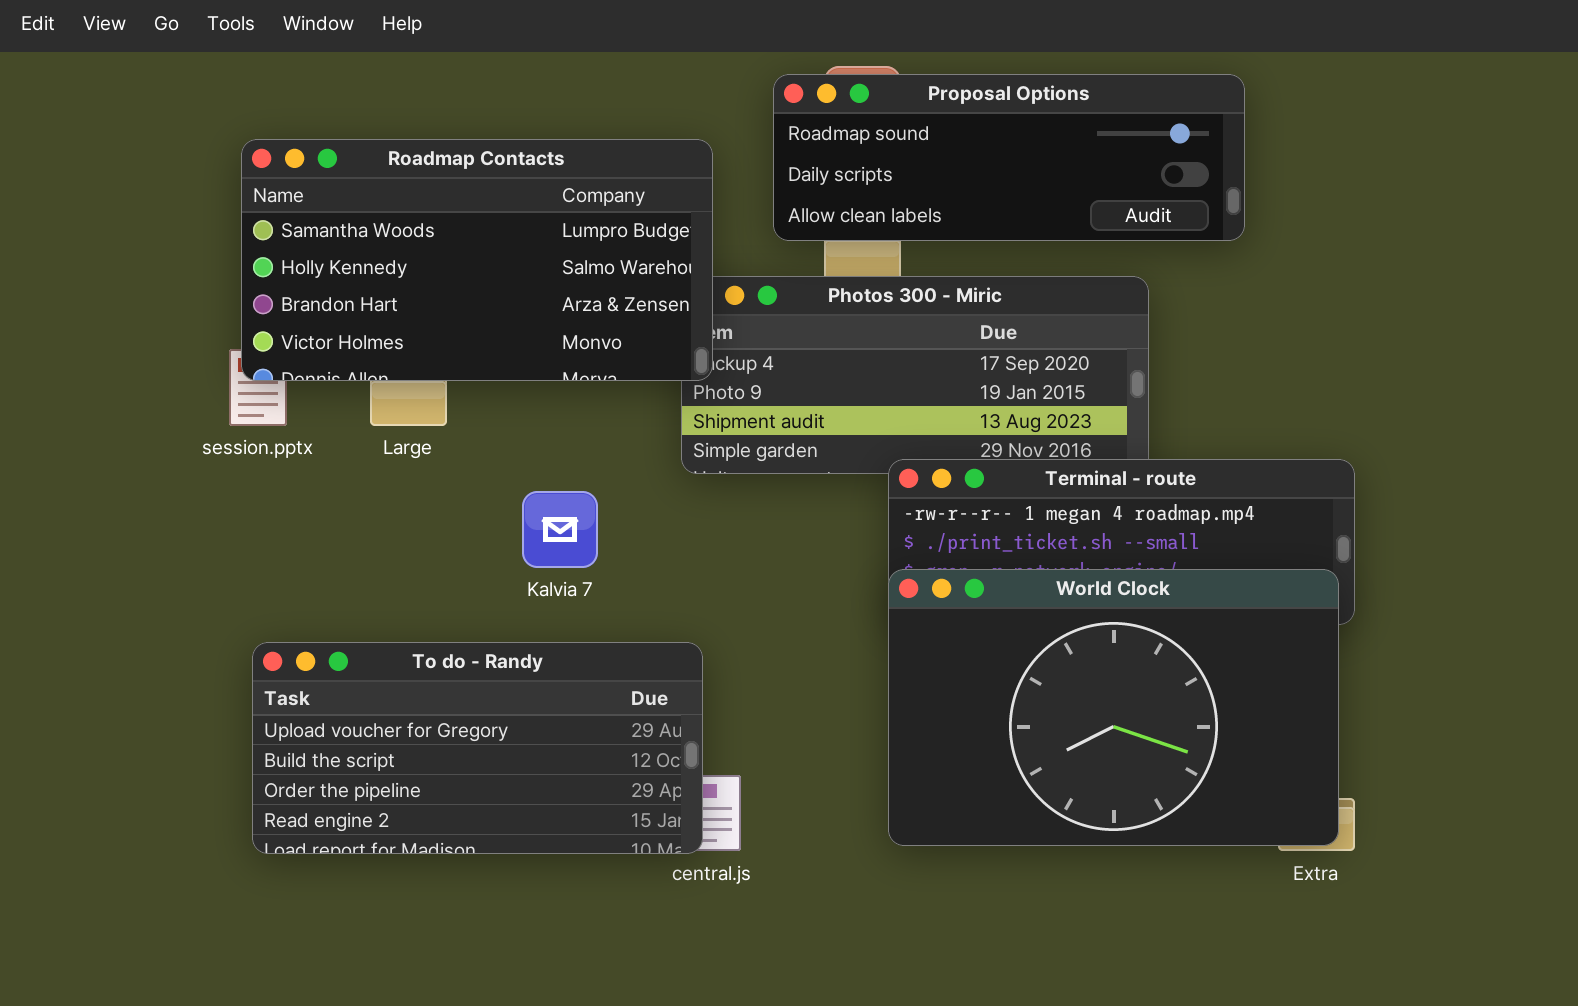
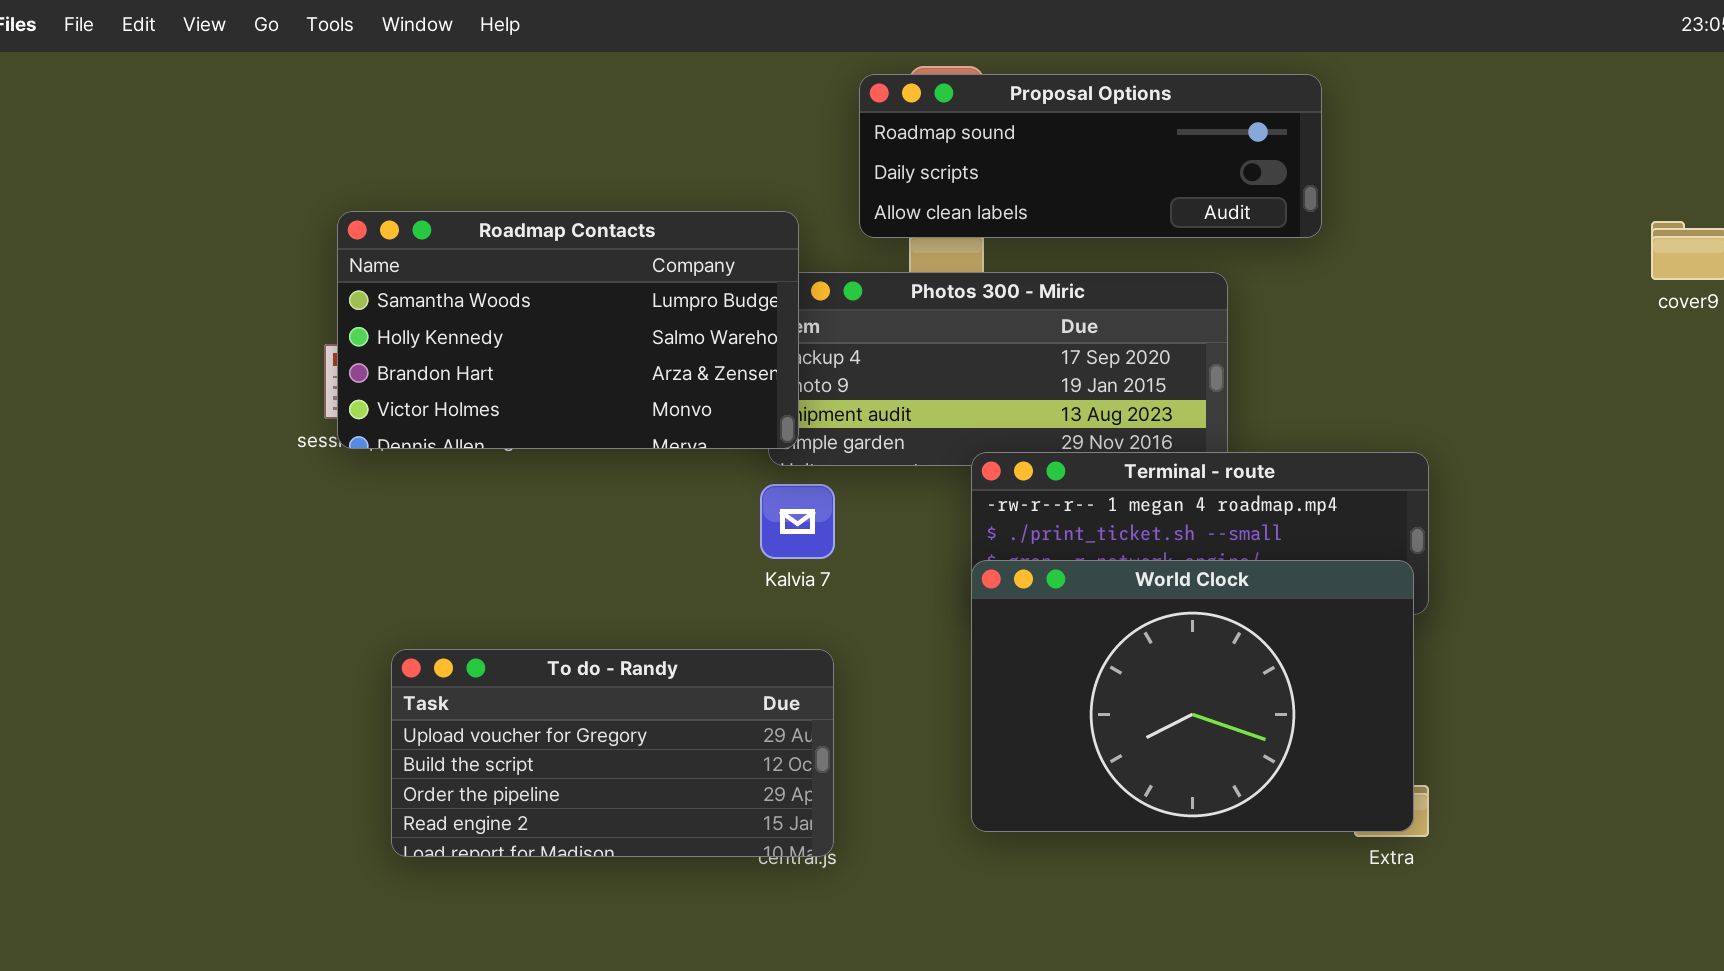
Roadmap Contacts: [241,139,713,381] -> [337,211,799,449], moved
Kalvia 7: [522,491,598,568] -> [760,484,835,559], moved
To do - Randy: [252,642,703,854] -> [391,649,834,857], moved

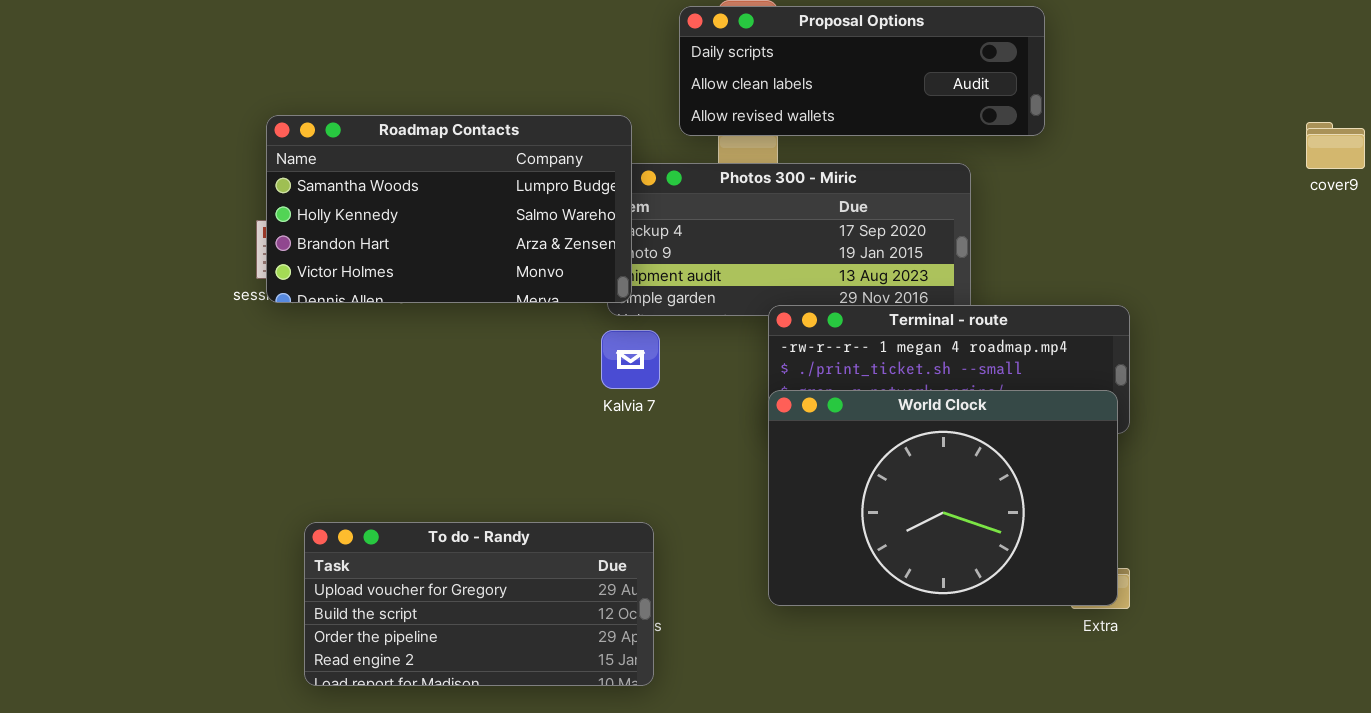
Proposal Options: [859,74,1322,238] -> [679,6,1045,136], scrolled down 1 row
To do - Randy: [391,649,834,857] -> [304,522,654,686], moved

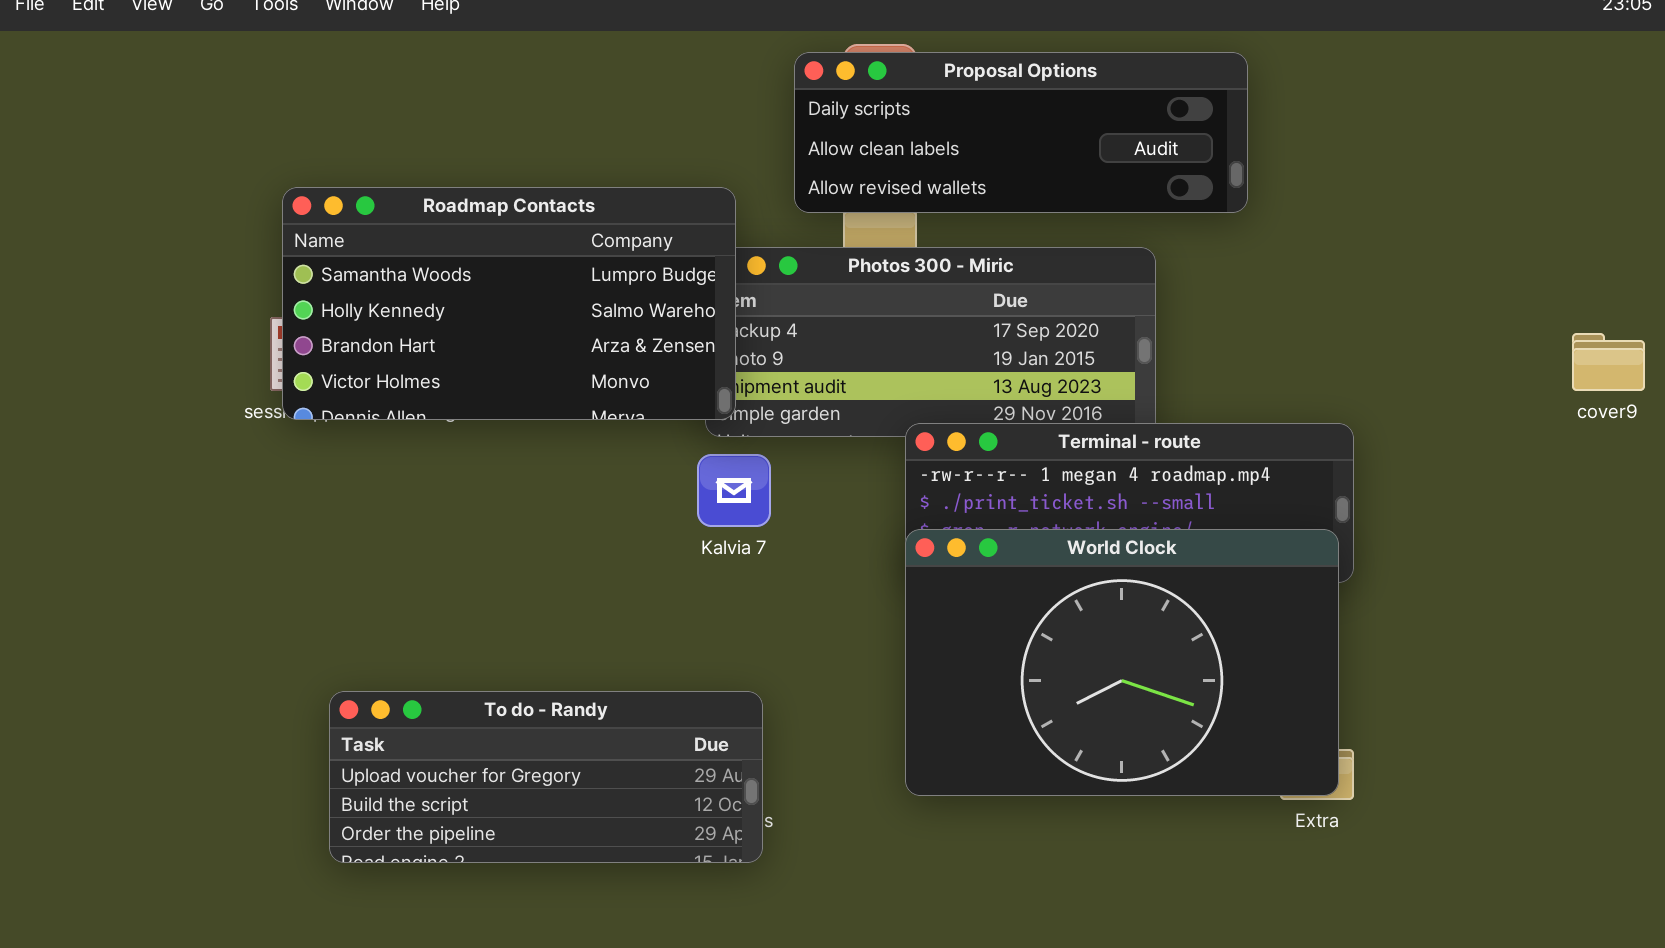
cover9: [1306,122,1365,169] -> [1572,333,1645,391], moved
To do - Randy: [304,522,654,686] -> [329,691,763,863], resized

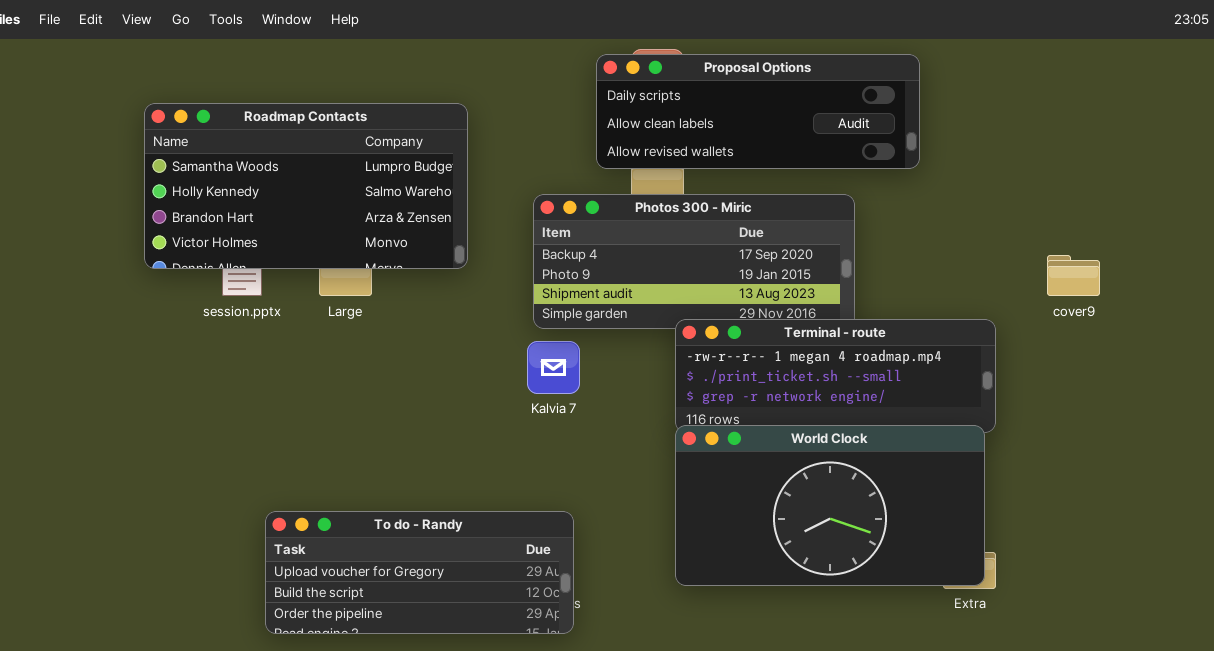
Roadmap Contacts: [282,187,736,420] -> [144,103,468,269], moved
cover9: [1572,333,1645,391] -> [1047,255,1100,296], moved
World Clock: [905,529,1339,796] -> [675,425,985,586], resized

